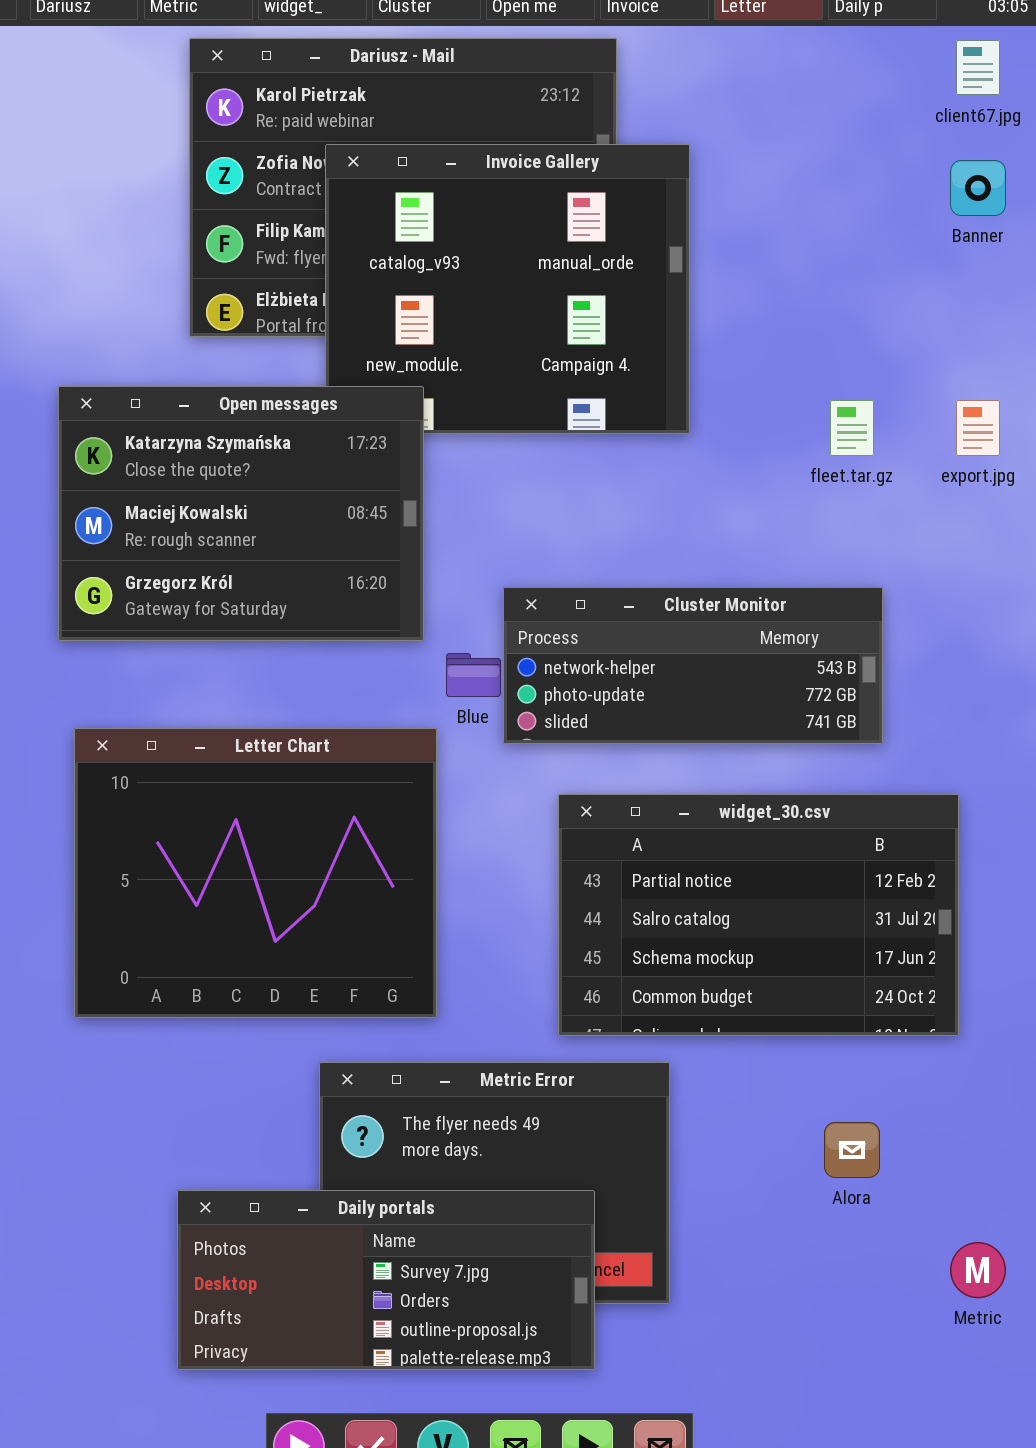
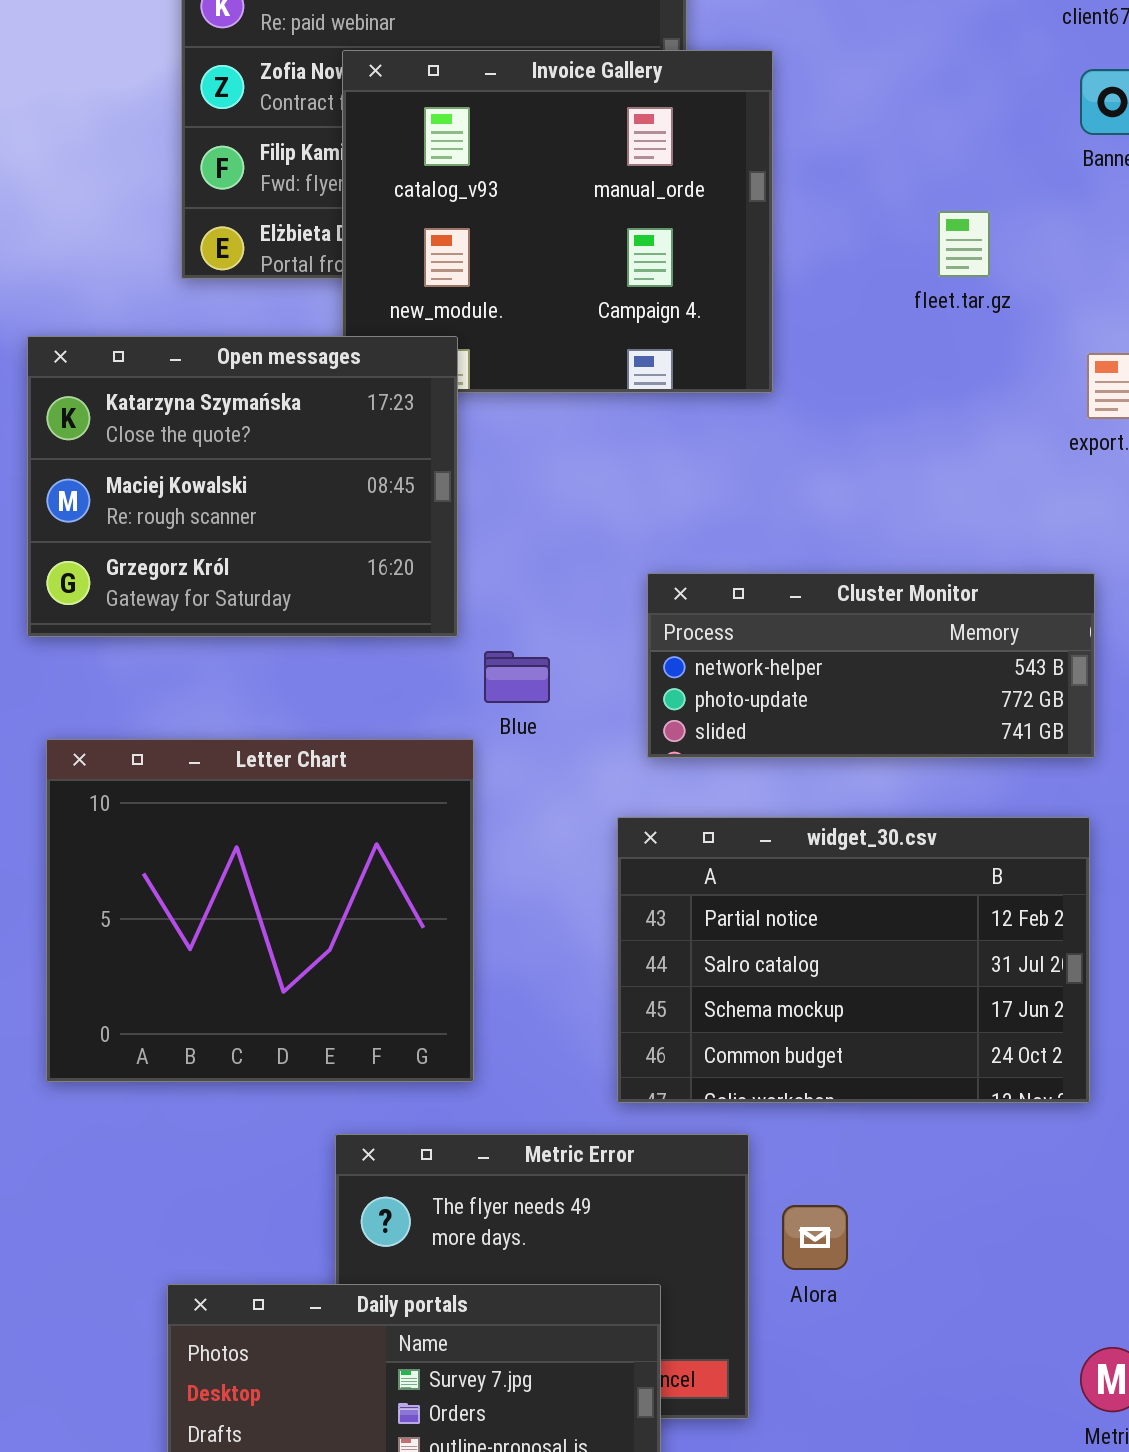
fleet.tar.gz: [830,400,874,456] -> [938,211,990,277], moved
Cluster Monitor: [503,587,883,744] -> [647,573,1095,758], moved
Alora: [824,1122,880,1178] -> [782,1205,848,1270], moved

